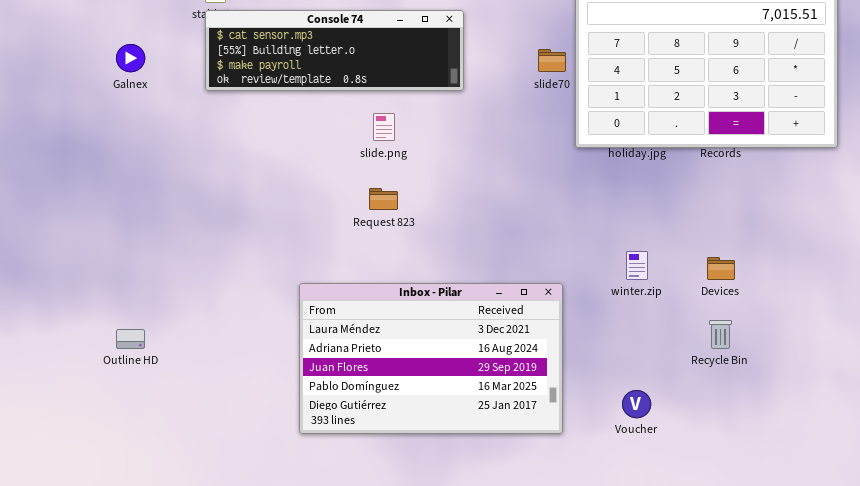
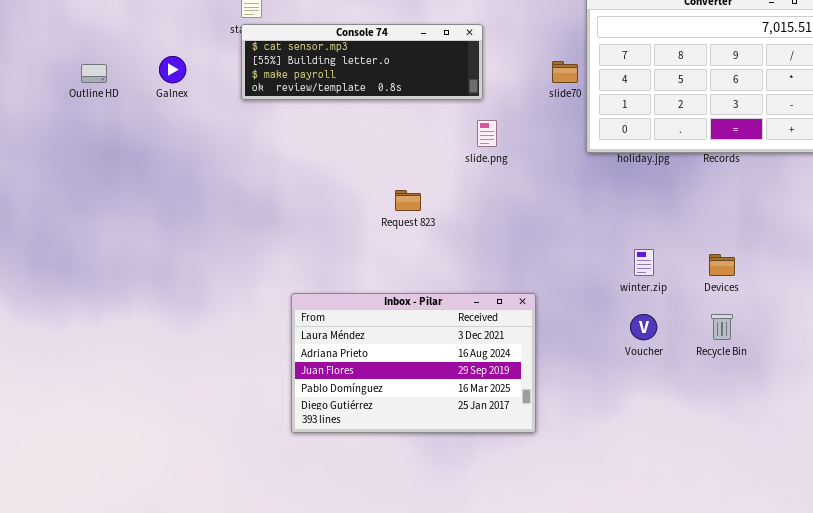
slide.png: [373,113,395,141] -> [477,120,497,147], moved
Inbox - Pilar: [299,283,563,434] -> [291,293,536,433], moved
Outline HD: [116,329,145,349] -> [81,64,107,83], moved
Voucher: [622,390,651,418] -> [630,314,657,340], moved

